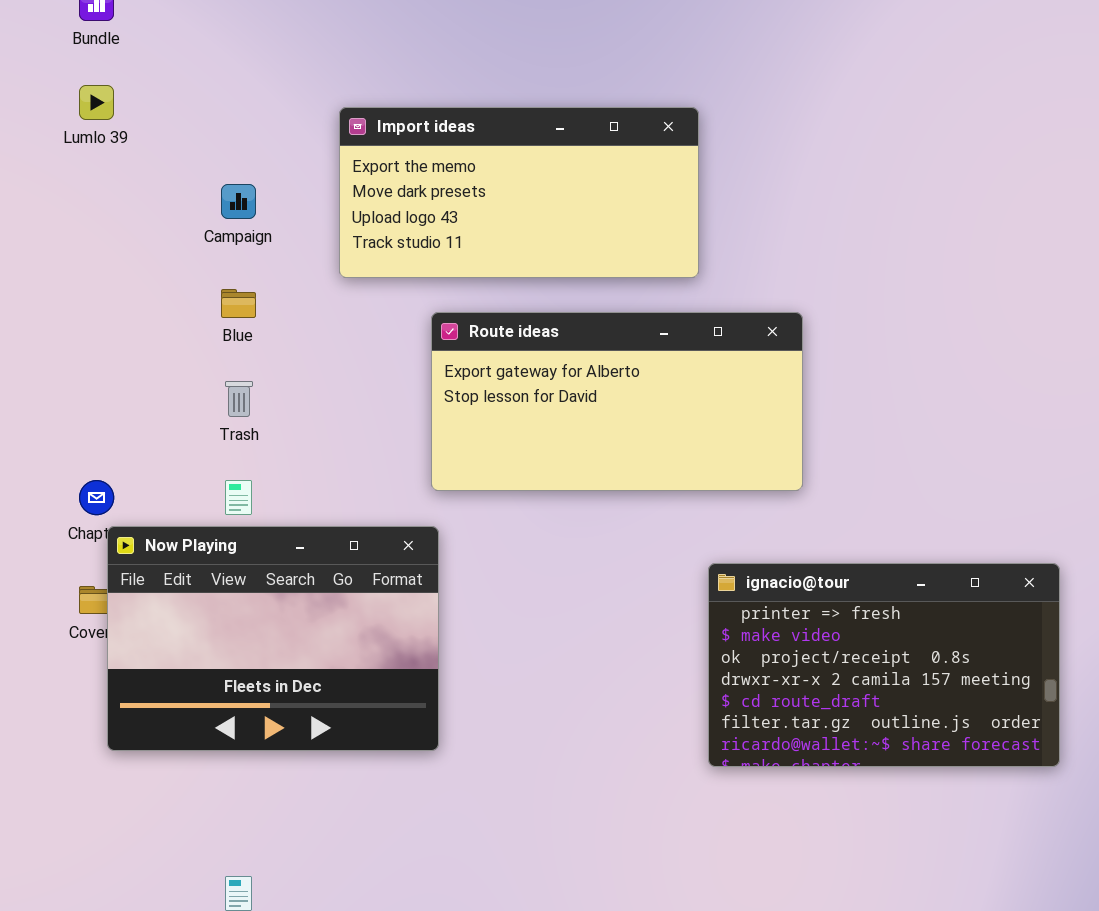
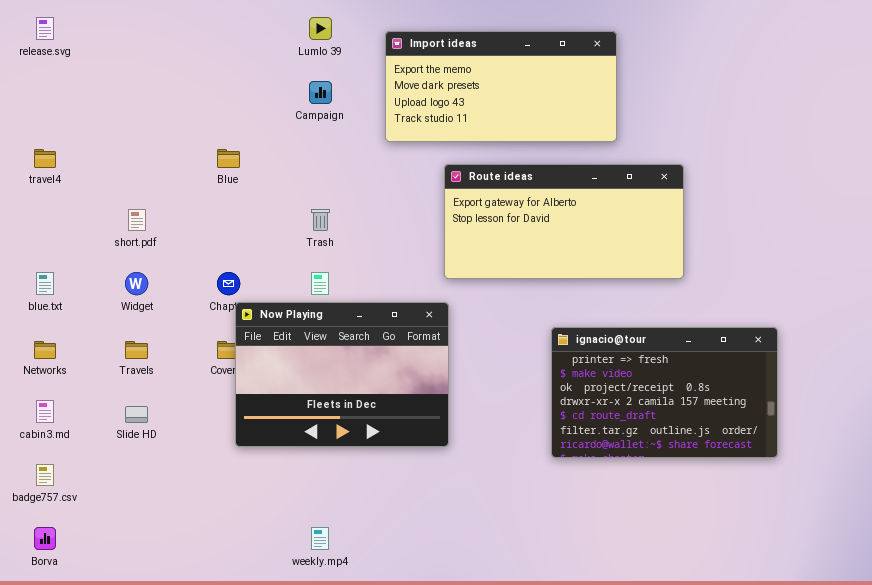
Lumlo 39: [79,85,114,120] -> [309,17,332,40], moved
Blue: [221,289,256,318] -> [217,149,240,168], moved
ignacio@tour: [708,563,1060,767] -> [551,327,778,458], moved

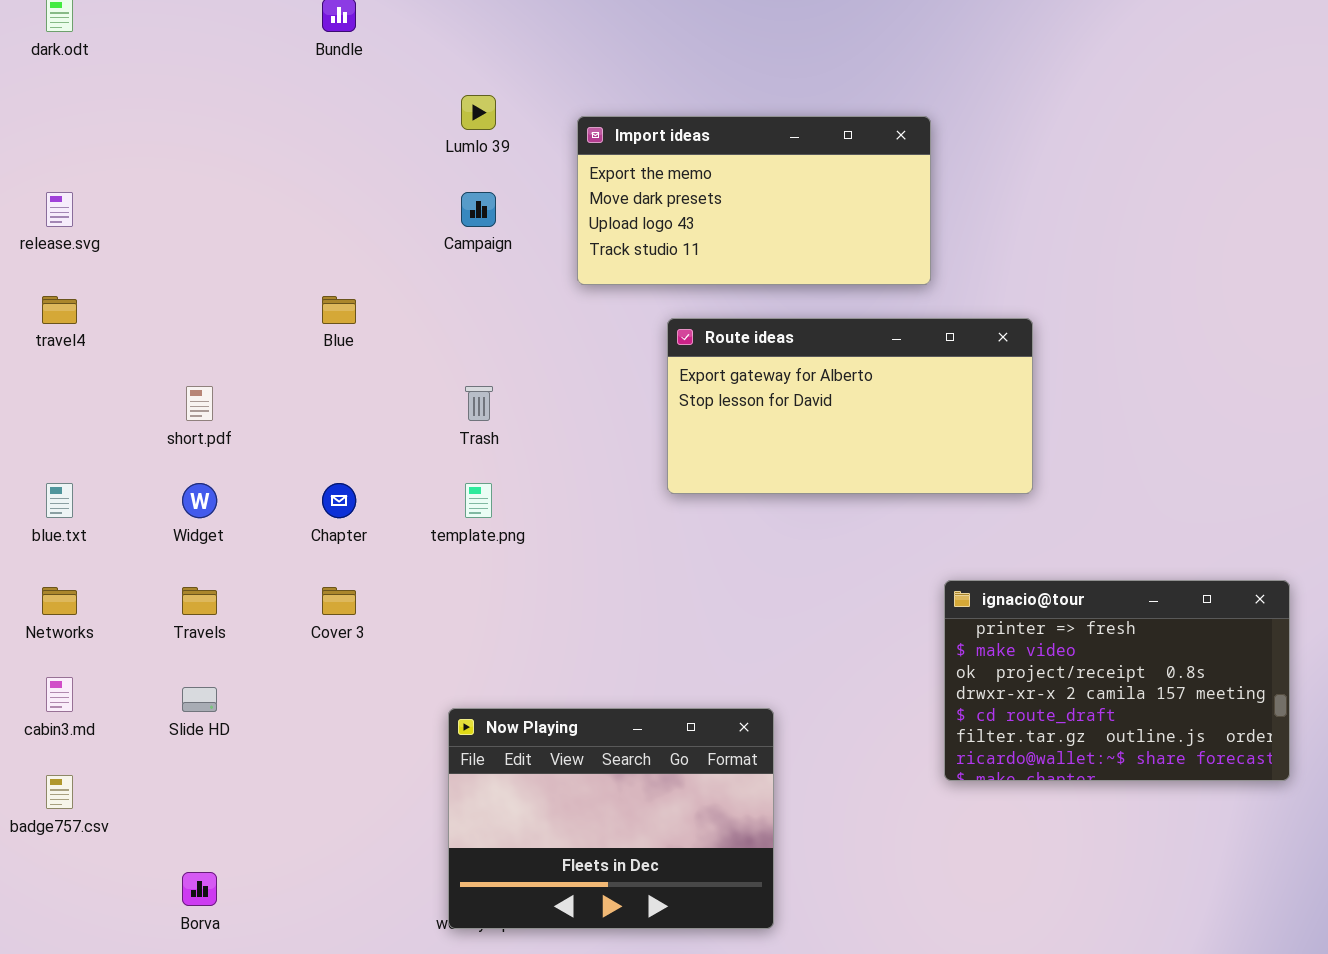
release.svg: [36,17,54,40] -> [46,192,73,227], moved
Now Playing: [235,302,449,447] -> [448,708,774,929], moved
ignacio@tour: [551,327,778,458] -> [944,580,1290,781], moved
Borva: [34,527,56,550] -> [182,872,217,906], moved

